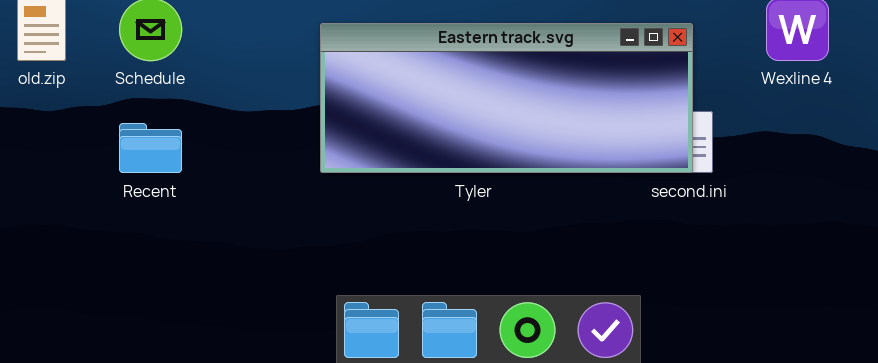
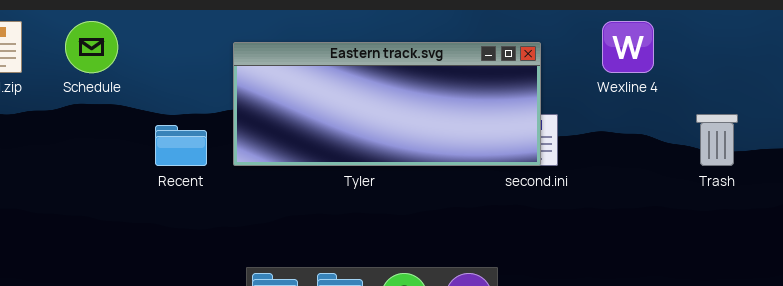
Recent: [119,123,182,173] -> [155,125,207,166], moved

